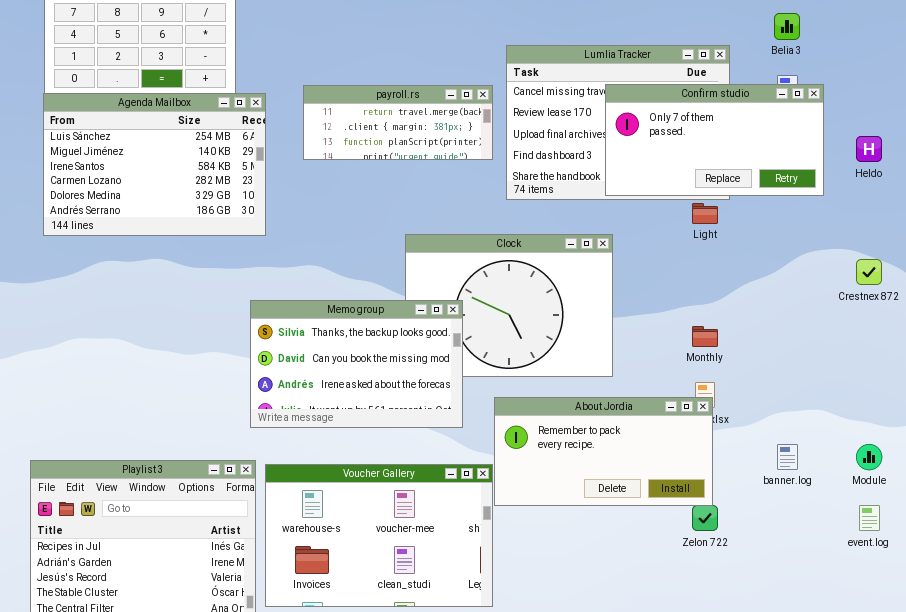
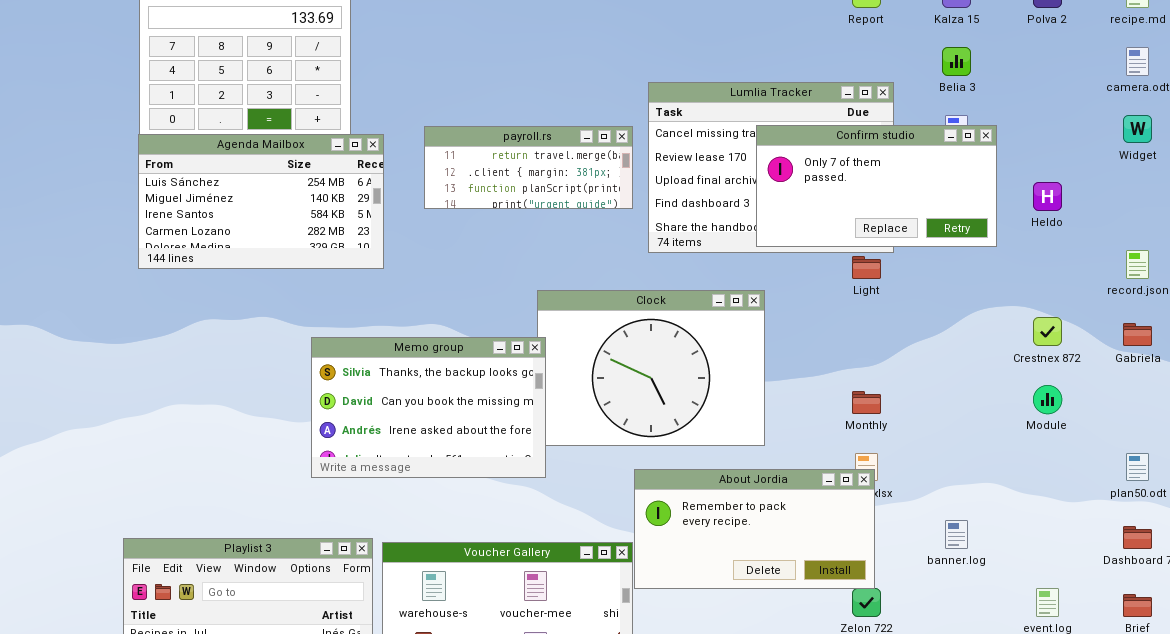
Agenda Mailbox: [43,93,266,236] -> [138,134,384,269], resized
Memo group: [250,300,463,428] -> [311,337,546,478], moved
Module: [856,444,882,470] -> [1033,385,1062,414], moved

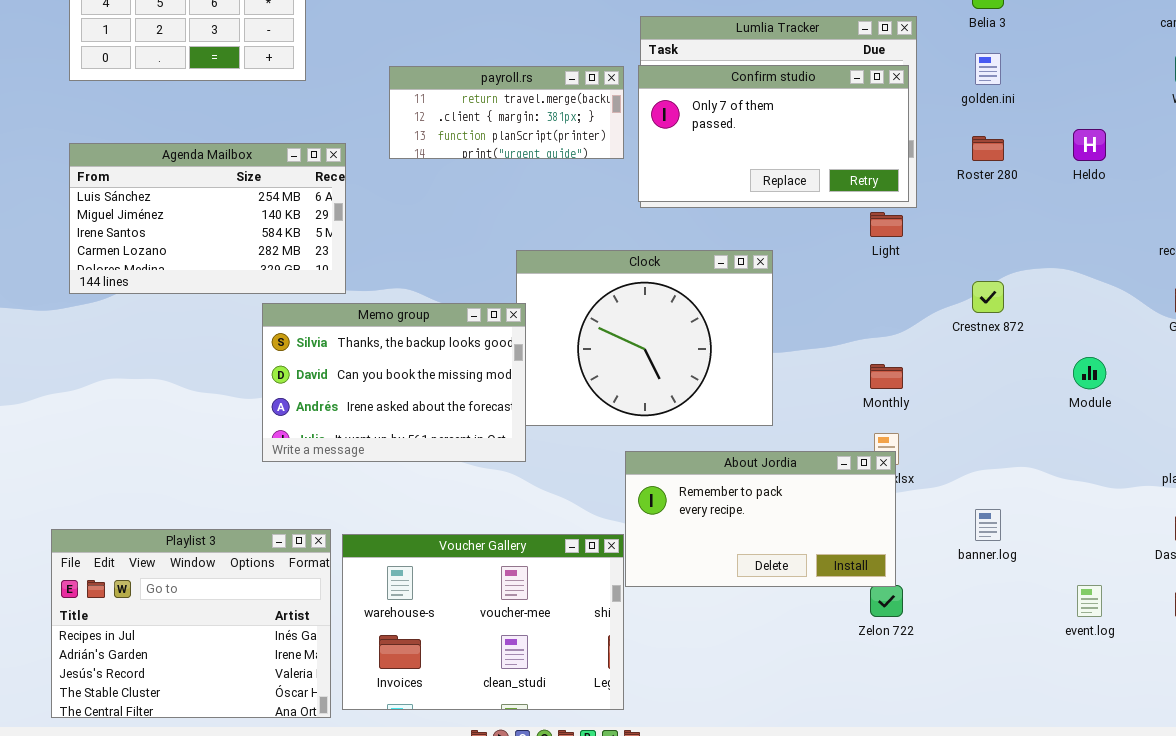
Confirm studio: [756,125,997,247] -> [638,65,909,202], moved
Agenda Mailbox: [138,134,384,269] -> [69,143,346,294], moved
Crestnex 872: [1033,317,1062,346] -> [972,281,1004,313], moved

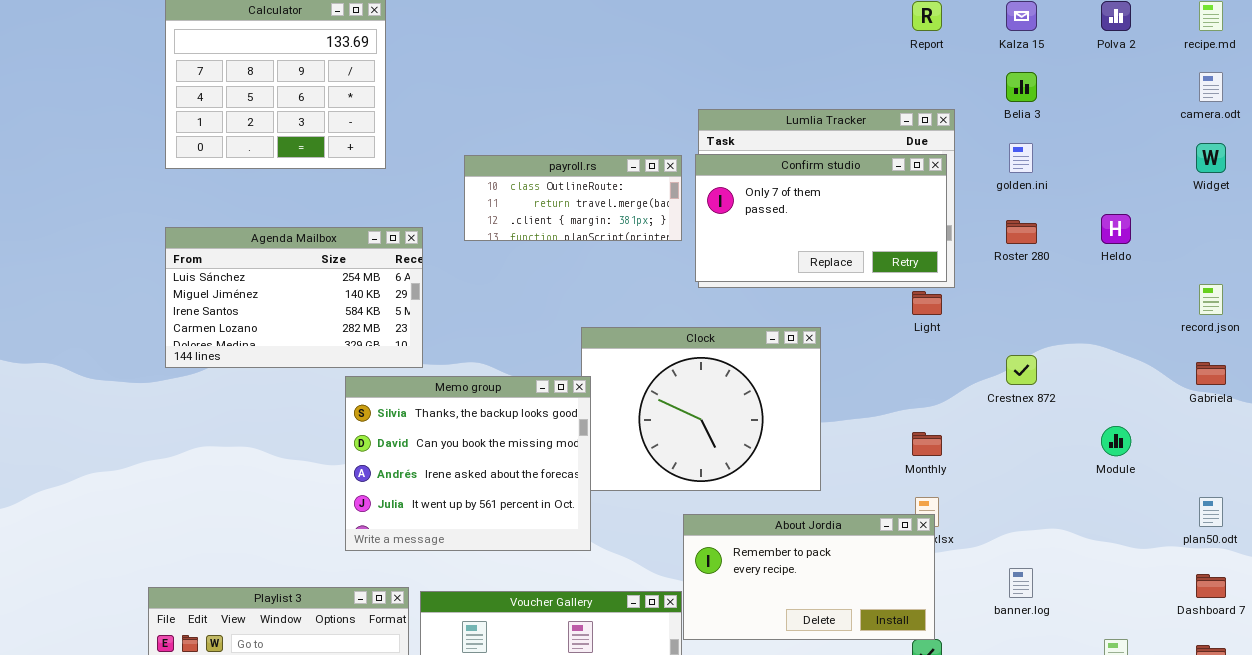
payroll.rs: [389,66,624,159] -> [464,155,682,241], scrolled up 1 row
Memo group: [262,303,526,462] -> [345,376,591,551], resized

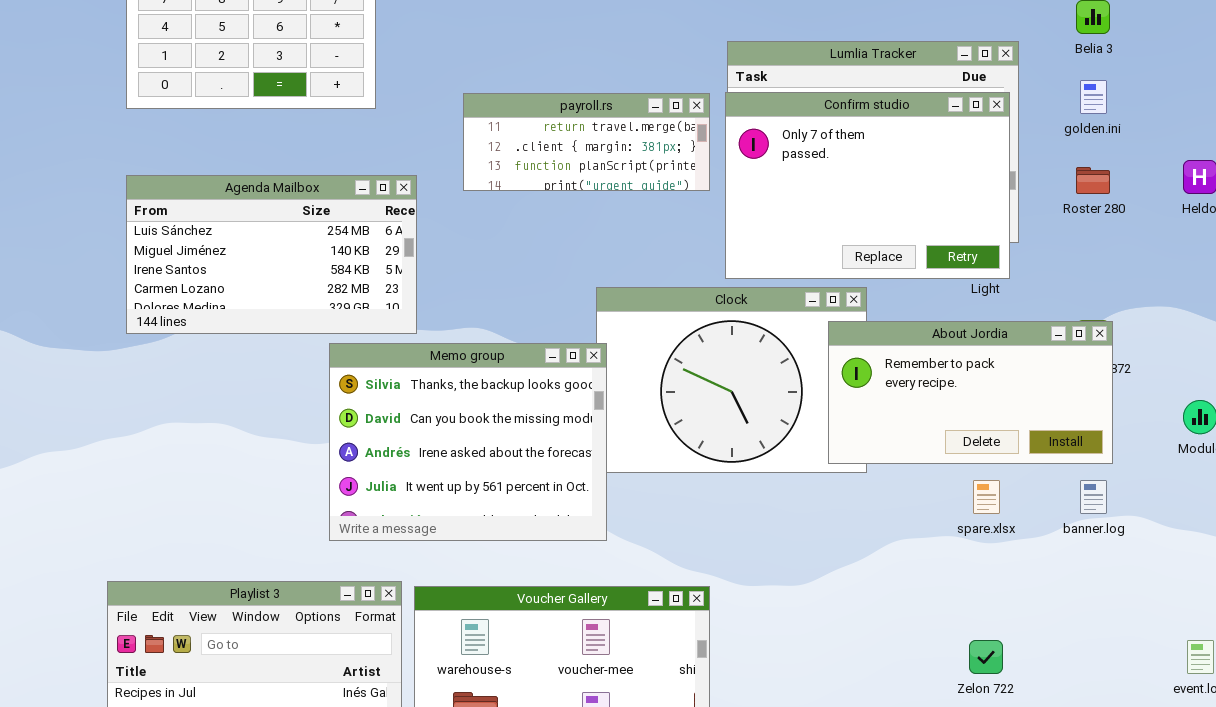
Confirm studio: [695,154,947,282] -> [725,92,1010,279], resized
payroll.rs: [464,155,682,241] -> [463,93,710,191], scrolled down 1 row
About Jordia: [683,514,935,640] -> [828,321,1113,464], moved
banner.log: [1009,568,1033,598] -> [1080,480,1107,514], moved

